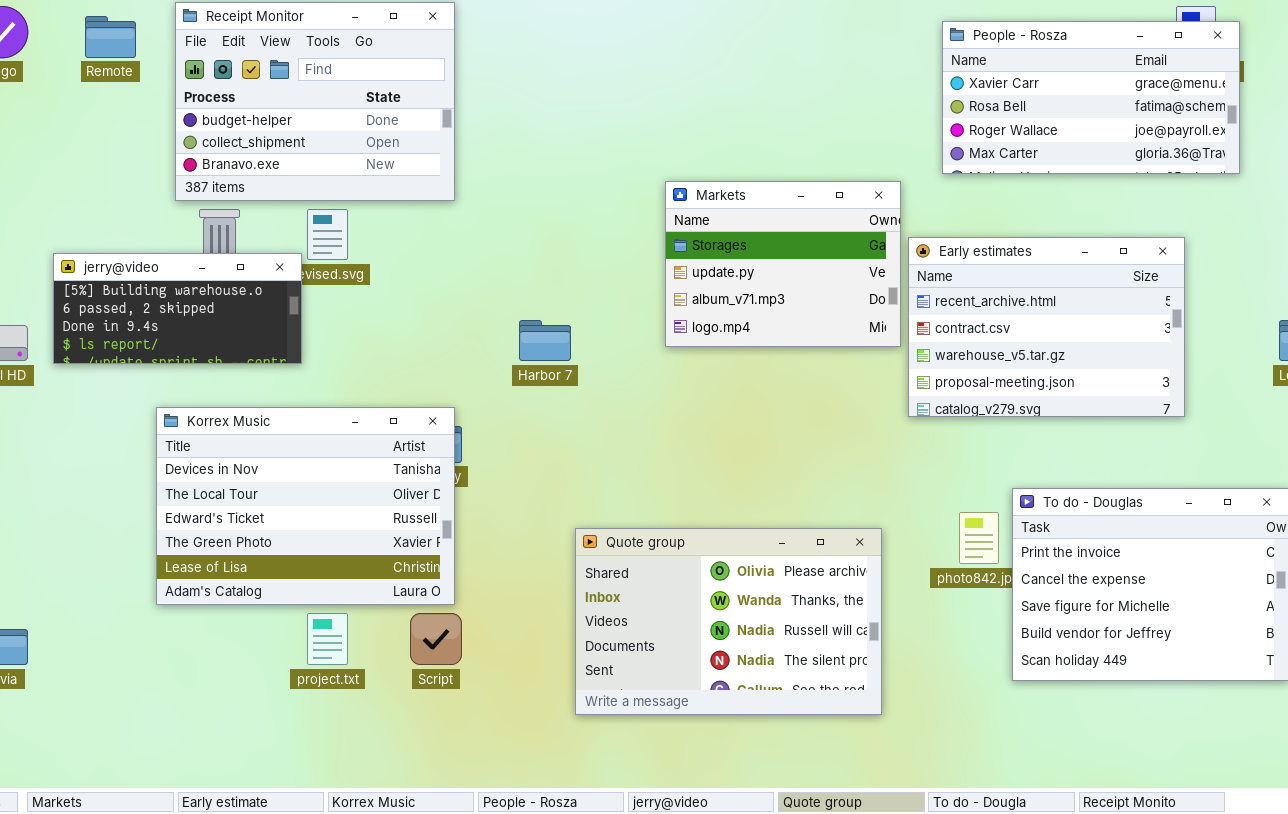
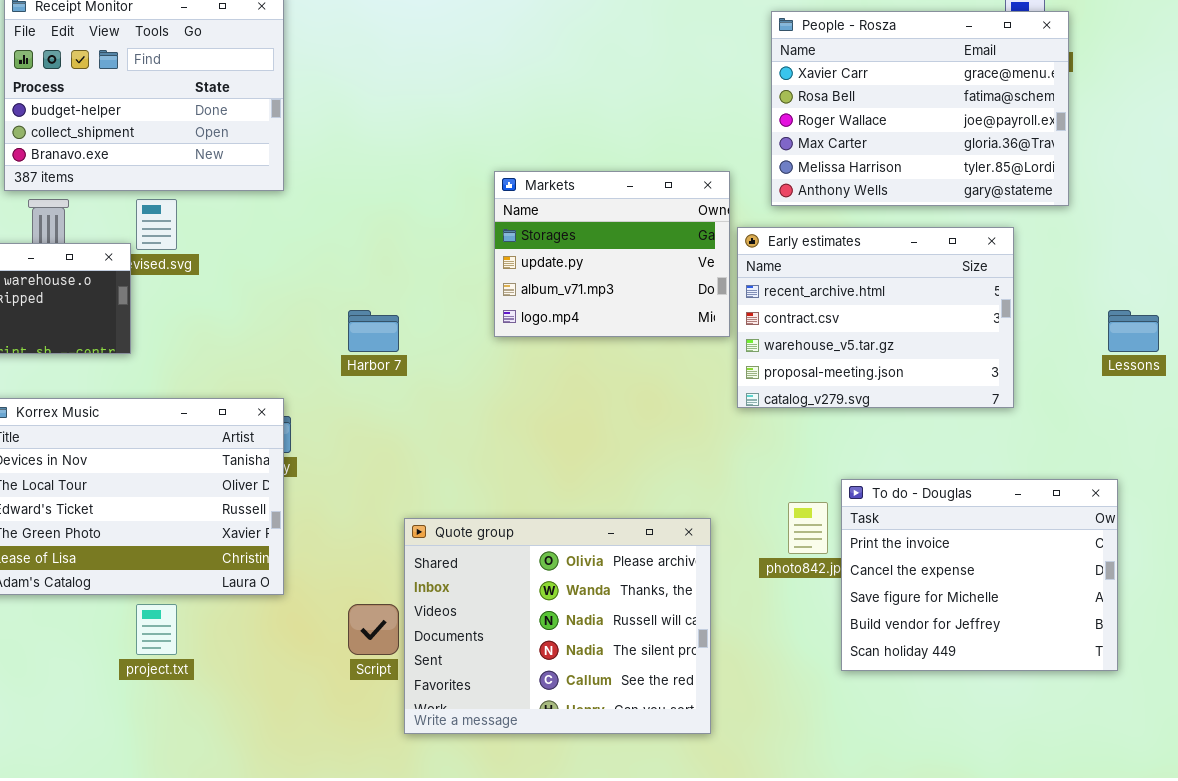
People - Rosza: [942,21,1240,174] -> [771,11,1069,206], resized
Quote group: [575,528,882,715] -> [404,518,711,734], resized
Script: [410,613,462,665] -> [348,604,399,655], moved

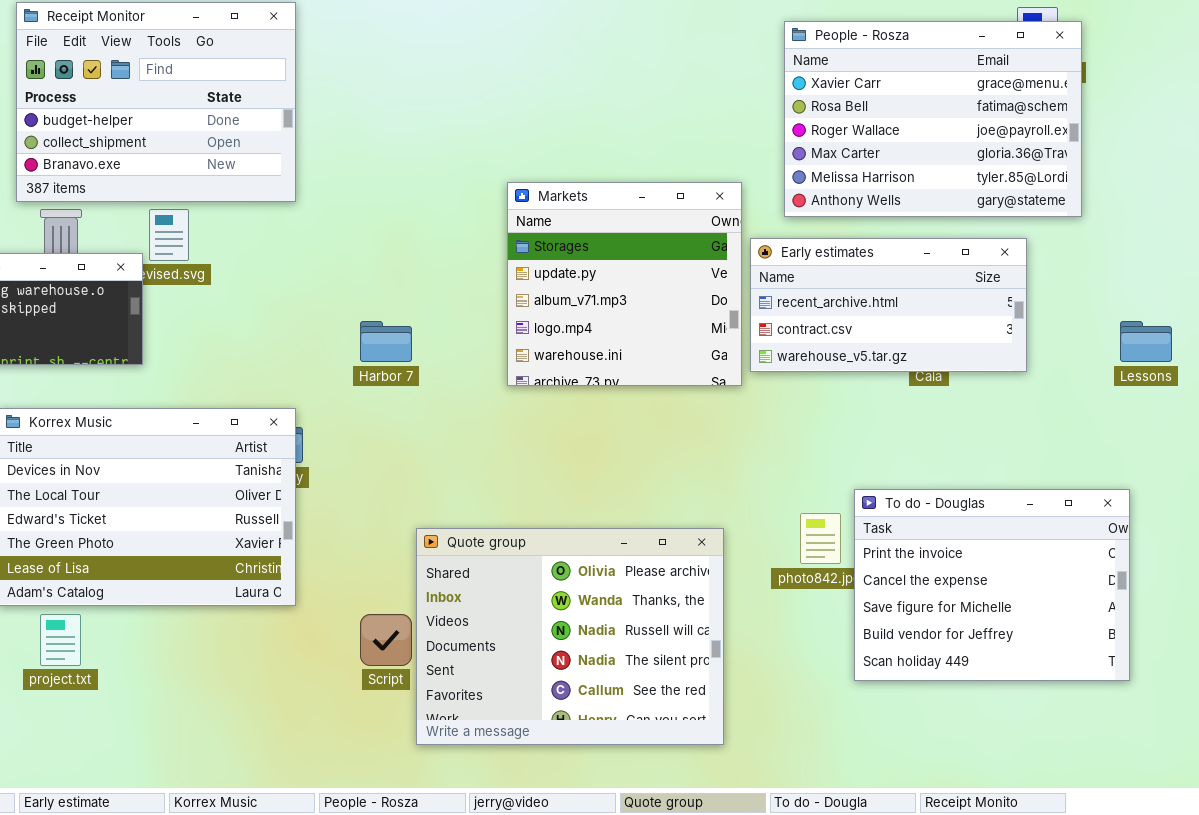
Markets: [494,171,730,337] -> [507,182,742,386], resized
Early estimates: [737,227,1014,408] -> [750,238,1027,372], resized
project.txt: [136,604,177,655] -> [40,614,81,666], moved

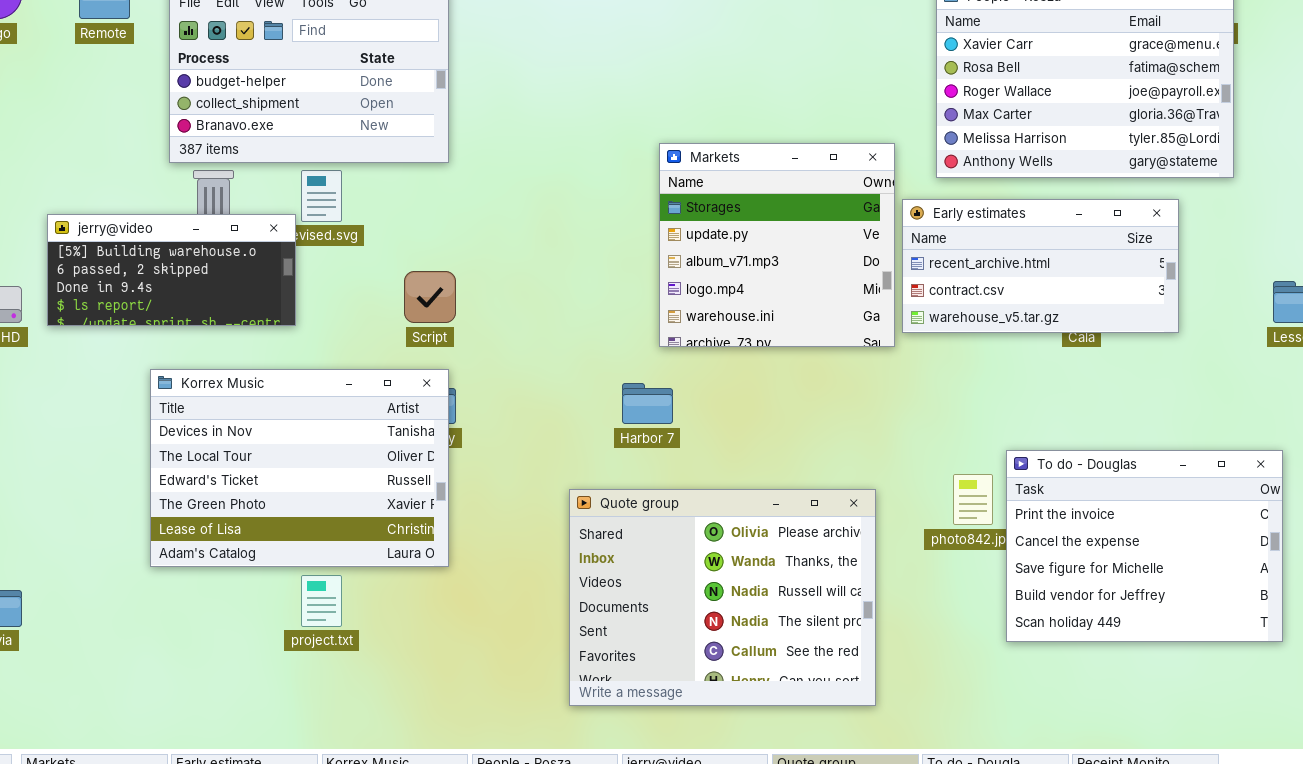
Harbor 7: [360,321,412,362] -> [622,383,673,424], moved
project.txt: [40,614,81,666] -> [301,575,342,627], moved
Script: [360,614,412,666] -> [404,271,456,323], moved

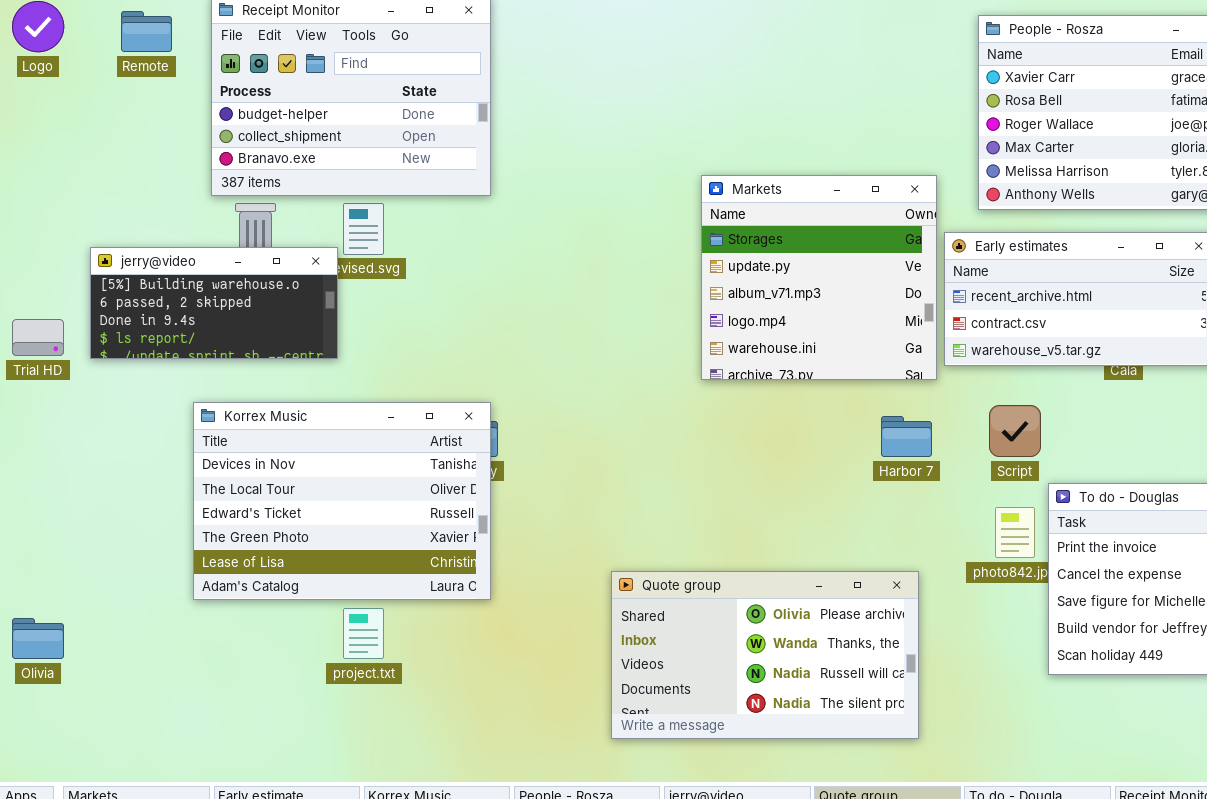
Script: [404,271,456,323] -> [989,405,1041,457], moved
Harbor 7: [622,383,673,424] -> [881,416,932,457], moved
Quote group: [569,489,876,706] -> [611,571,919,739], resized

